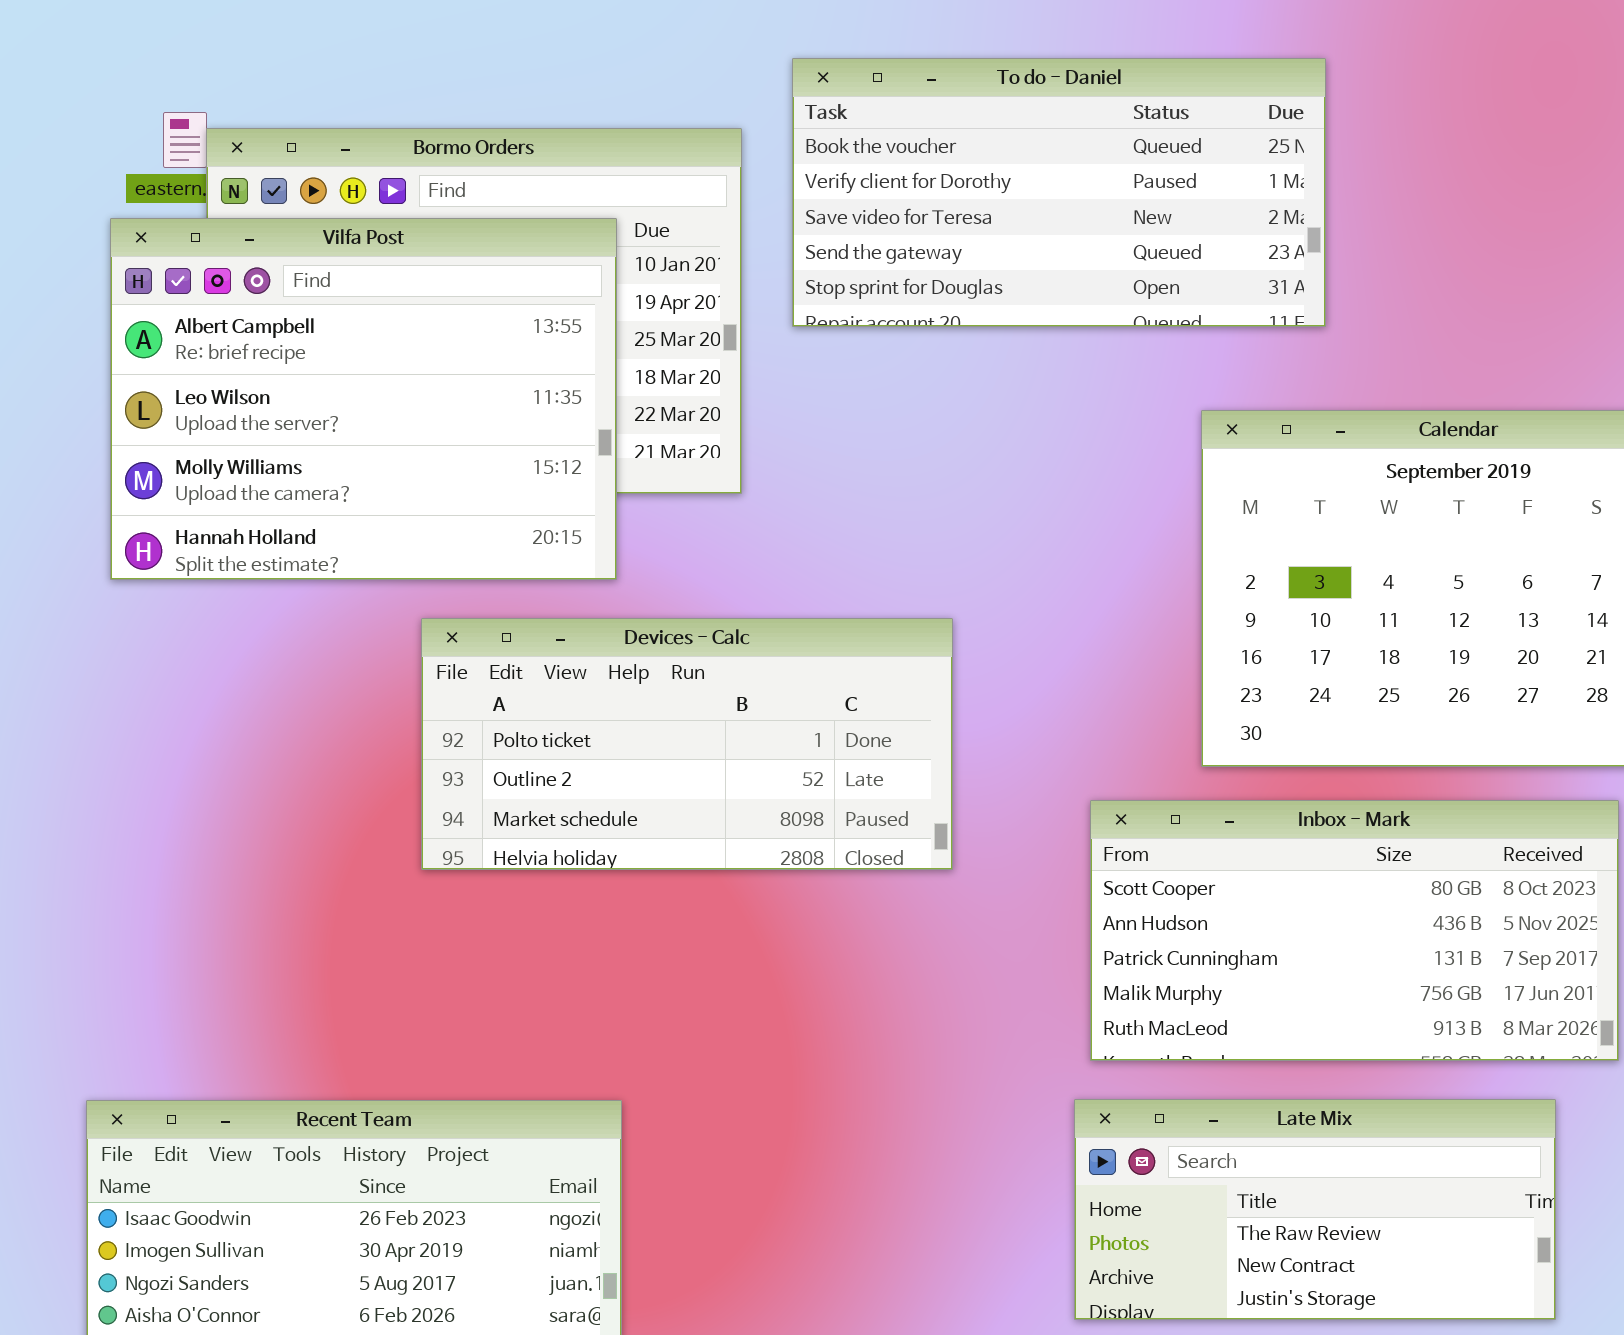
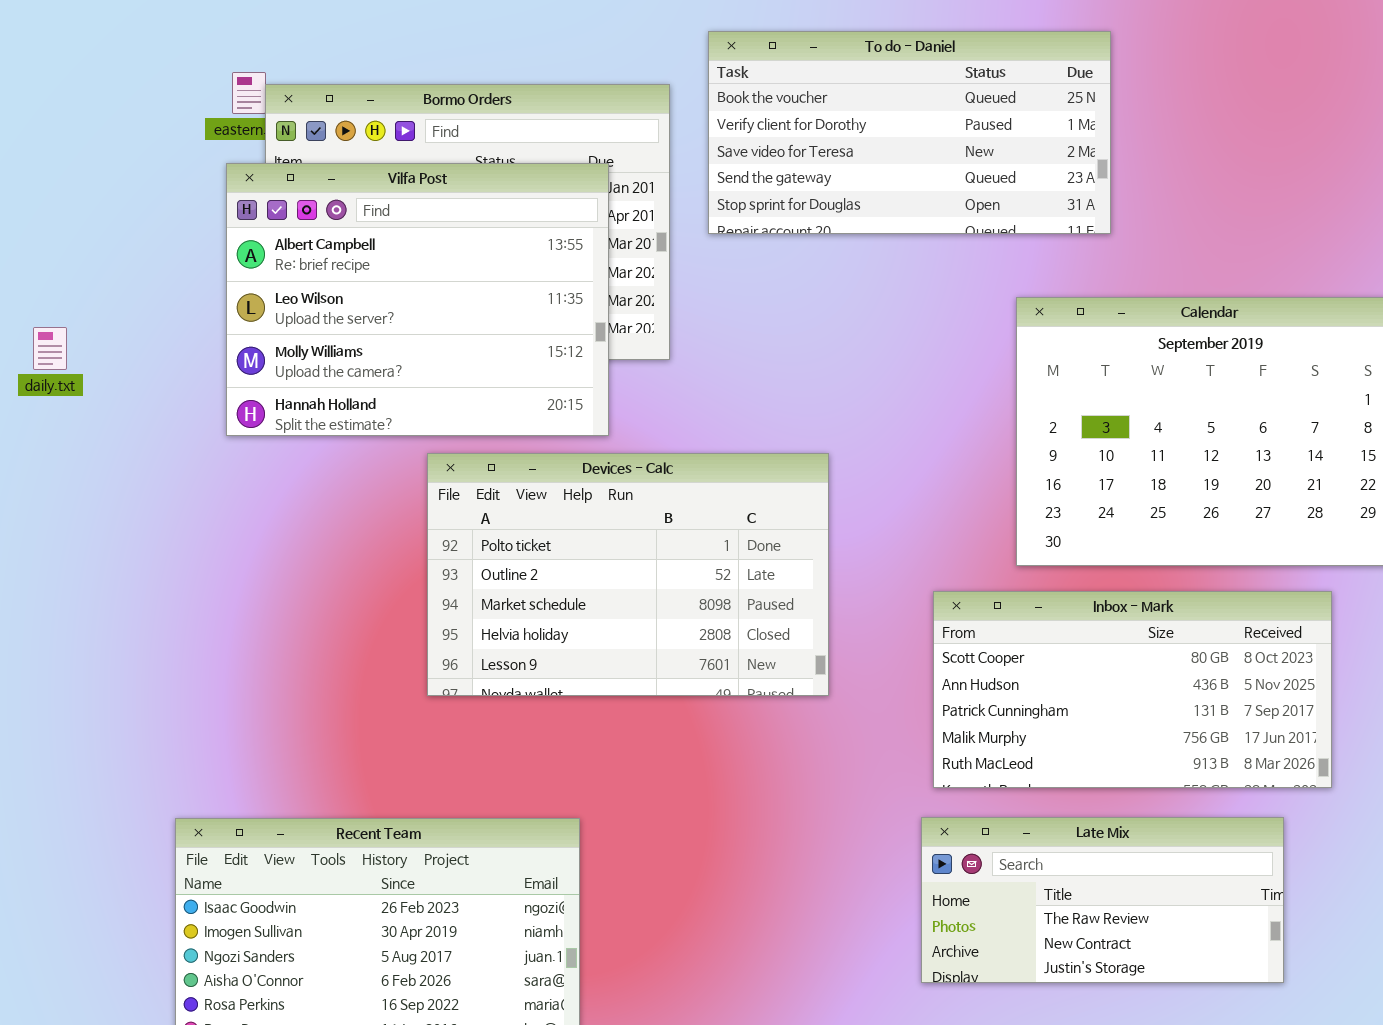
Vilfa Post: [110,218,617,580] -> [226,163,609,436], moved
Devices - Calc: [421,618,953,870] -> [427,453,829,696], resized

